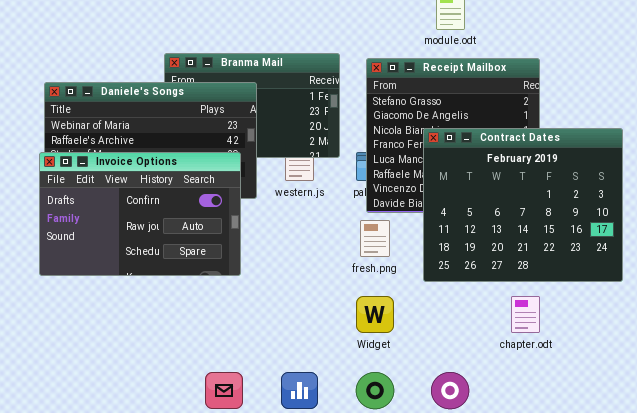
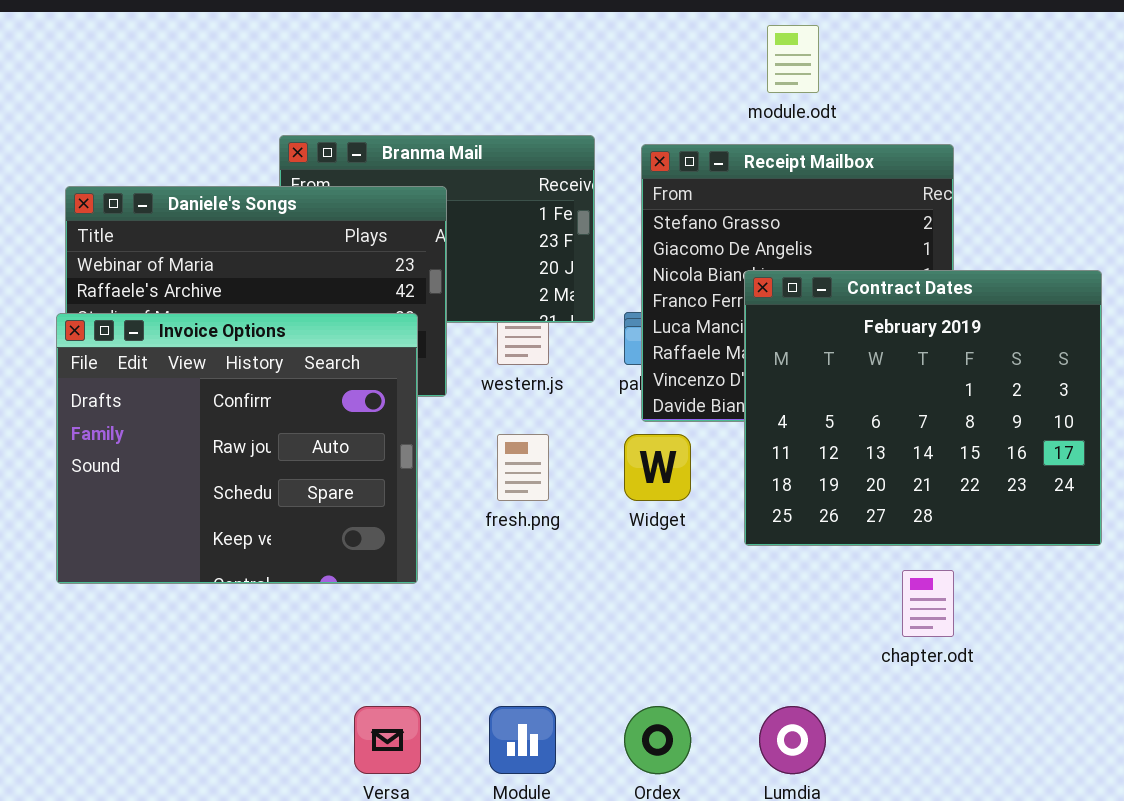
Invoice Options: [39,152,241,276] -> [56,313,418,584], resized
fresh.png: [360,220,390,257] -> [497,434,549,501], moved
Widget: [356,296,394,333] -> [624,434,691,501], moved

